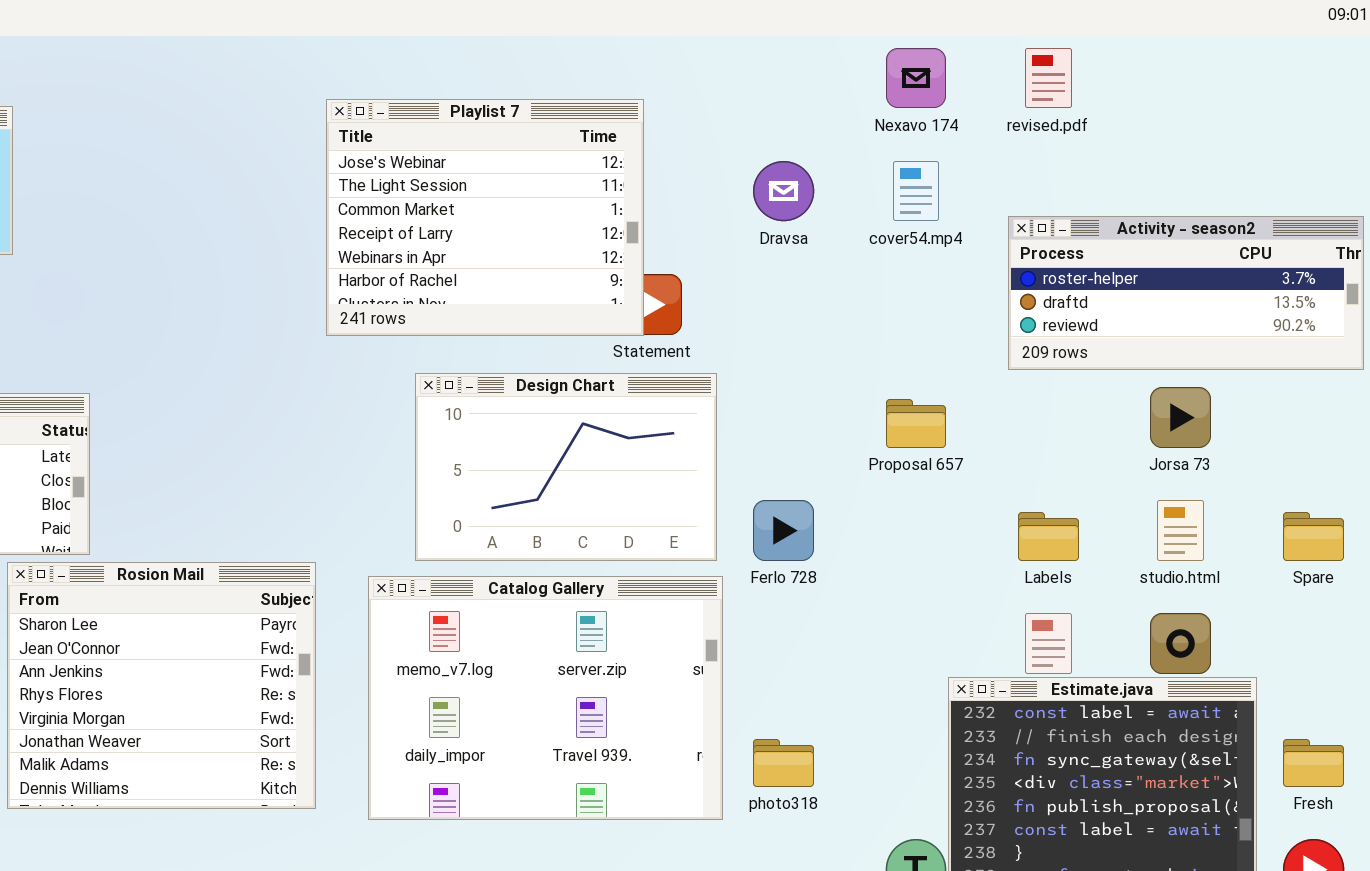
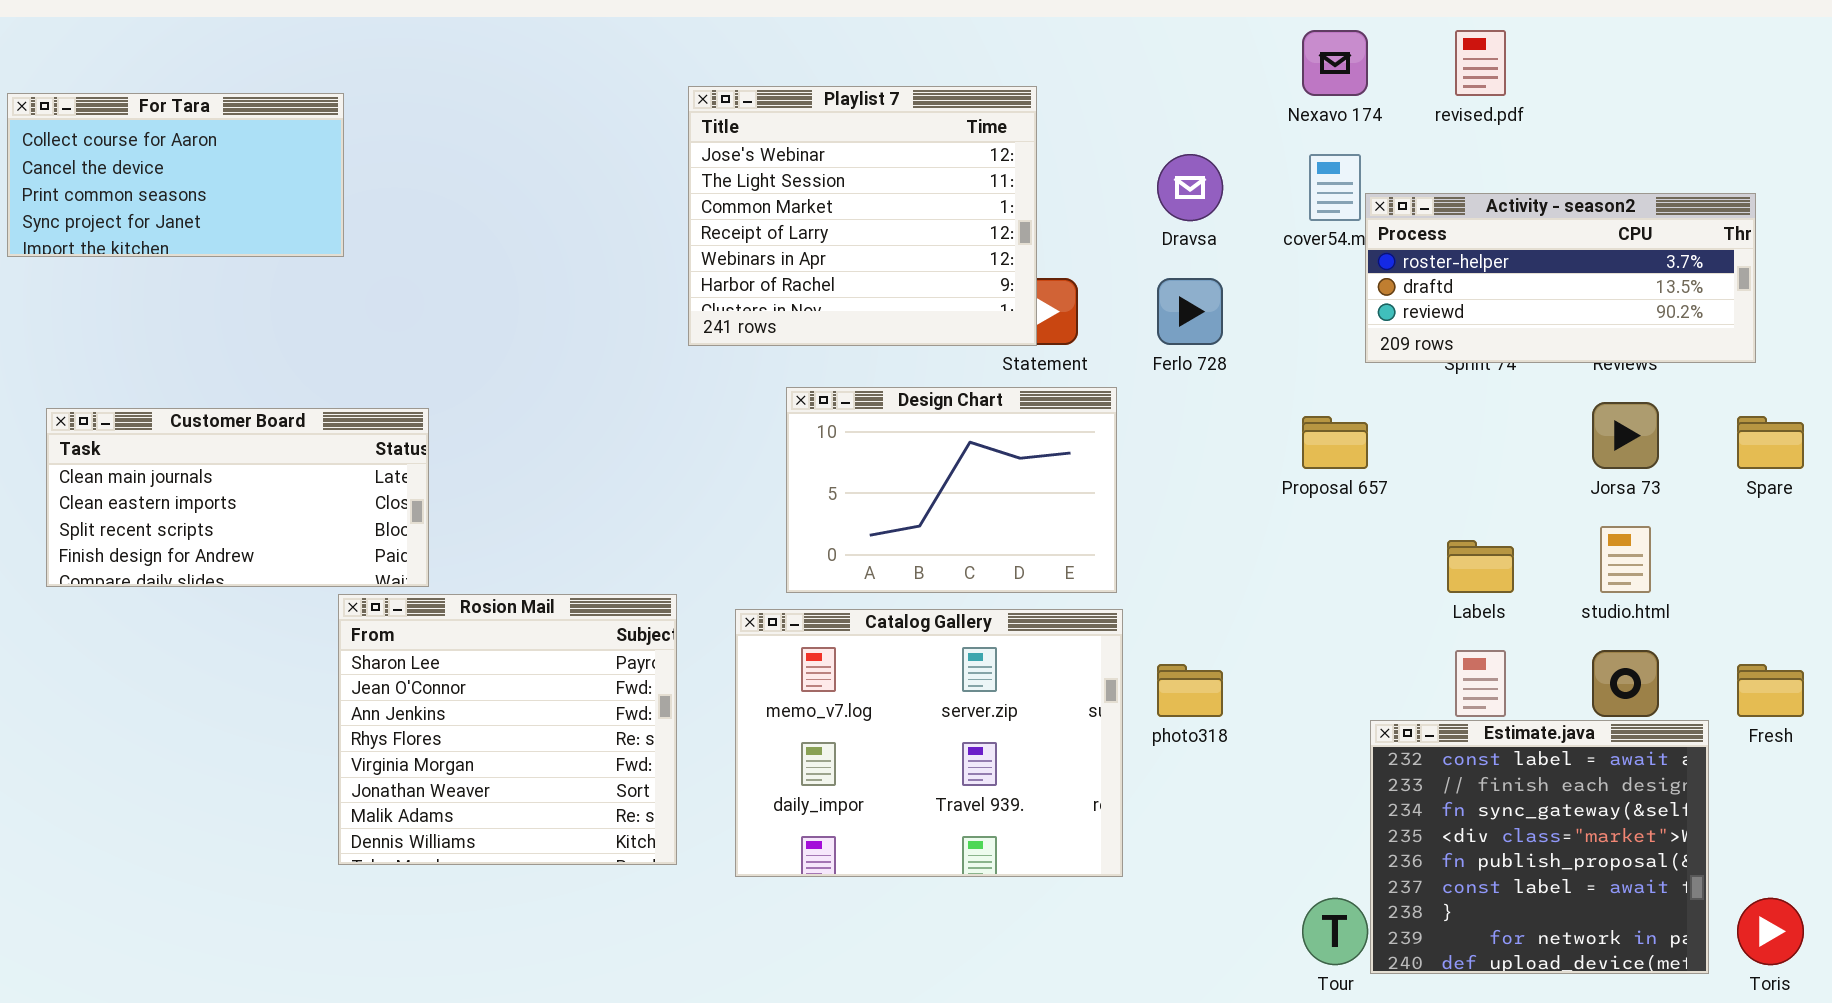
Activity - season2: [1008,216,1364,370] -> [1365,193,1756,363], moved
Ferlo 728: [753,500,814,561] -> [1157,278,1223,345], moved
Spare: [1283,512,1344,561] -> [1737,416,1804,469], moved
photo318: [753,739,814,787] -> [1157,664,1223,717], moved
Fresh: [1283,739,1344,787] -> [1737,664,1804,717], moved

